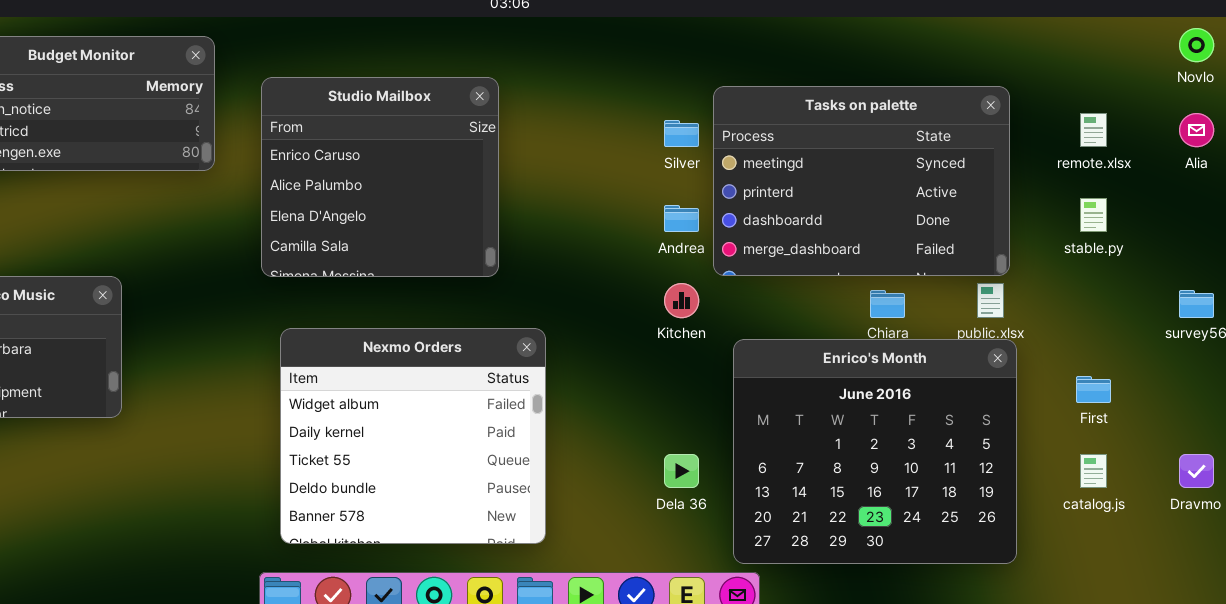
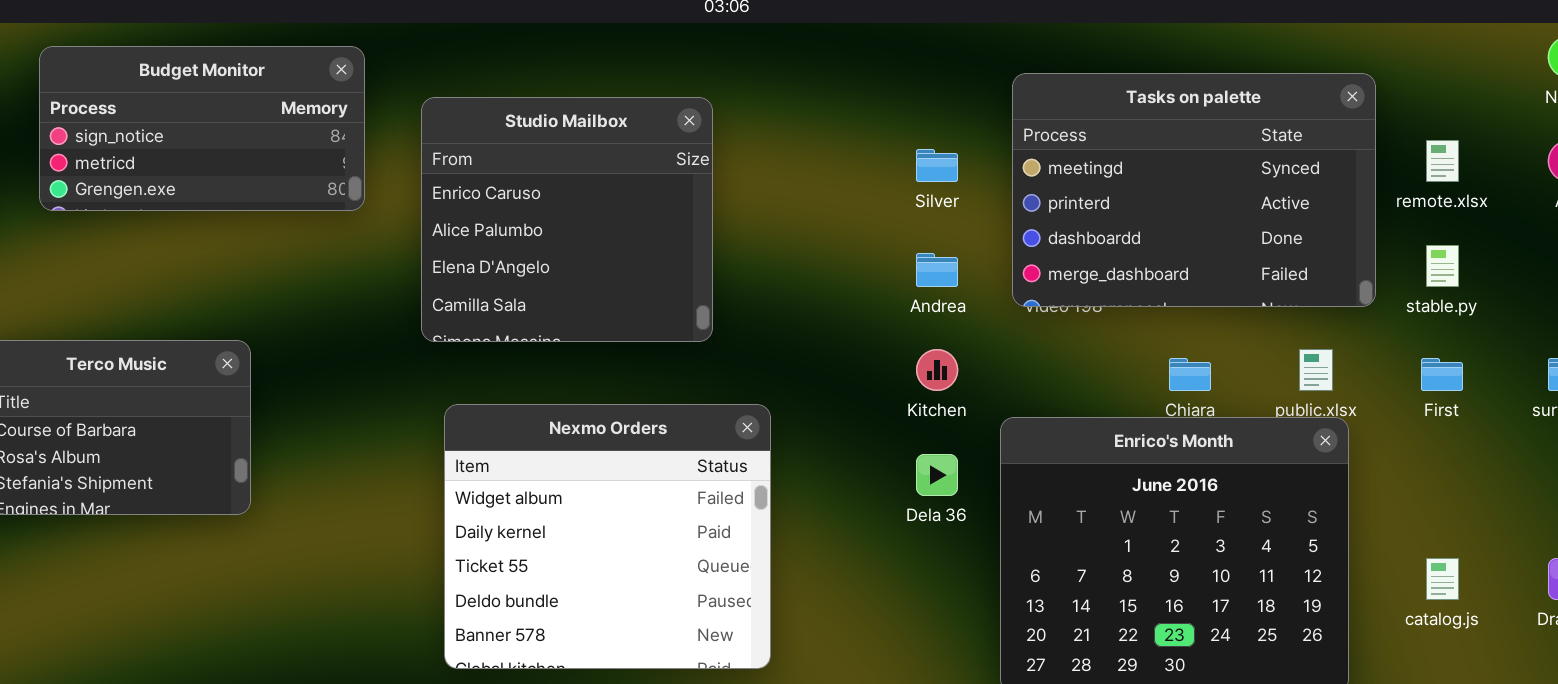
Tasks on palette: [713,86,1010,276] -> [1012,73,1376,307], moved
First: [1076,376,1111,403] -> [1421,358,1463,391], moved
Dela 36: [664,454,699,488] -> [916,454,958,496], moved

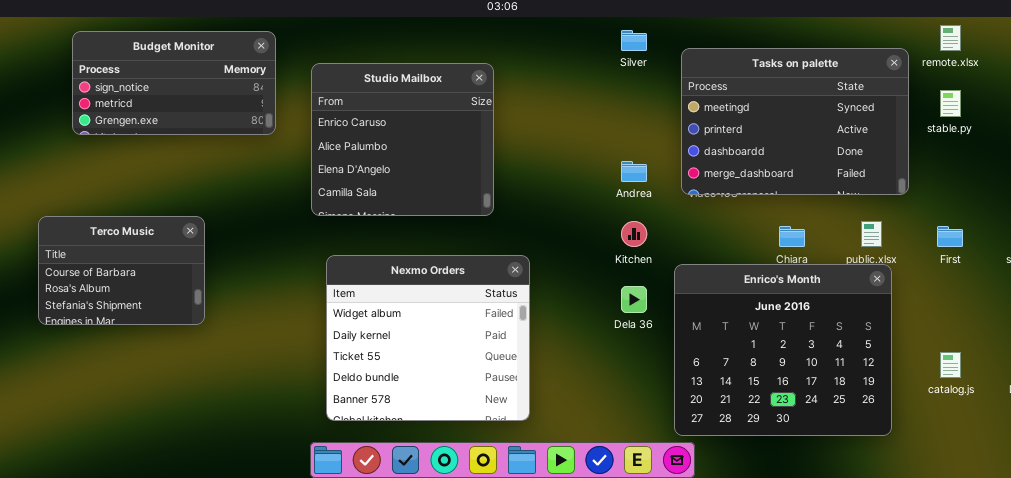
remote.xlsx: [1426,140,1459,182] -> [940,25,961,51], moved
Silver: [916,149,958,182] -> [621,30,647,51], moved
stable.py: [1426,245,1459,287] -> [940,90,961,117], moved

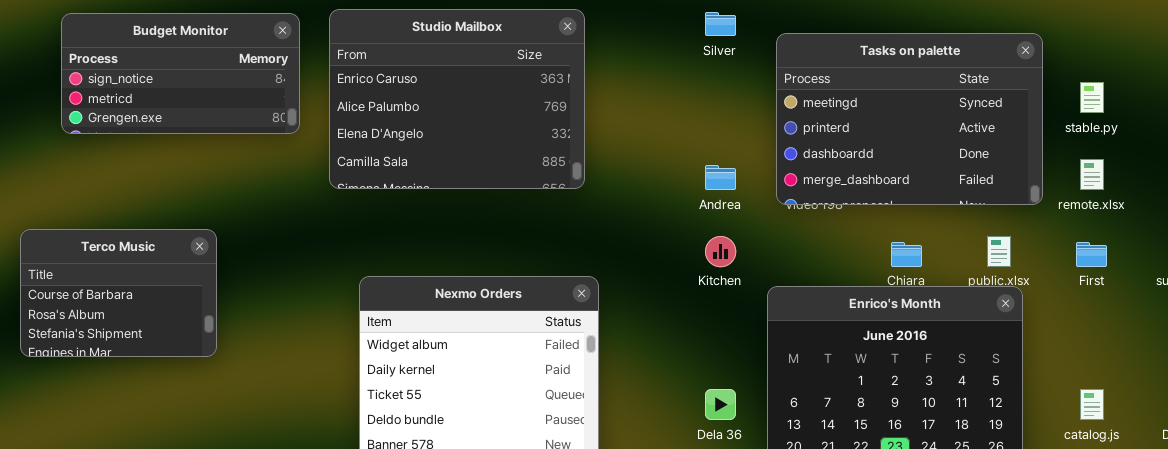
remote.xlsx: [940,25,961,51] -> [1080,159,1104,190], moved
Studio Mailbox: [311,63,494,216] -> [329,9,585,189], moved, resized
Dela 36: [621,286,647,313] -> [705,389,736,420], moved

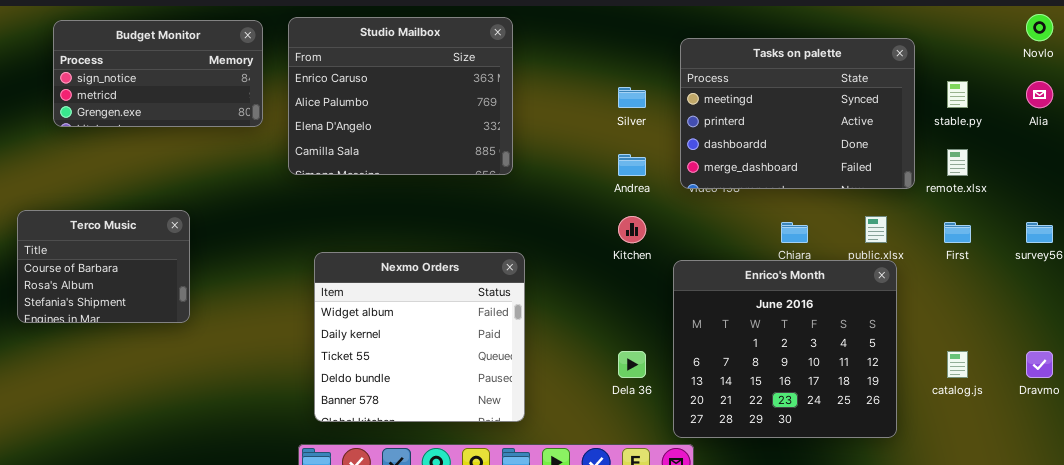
Silver: [705,12,736,36] -> [618,87,646,108], moved

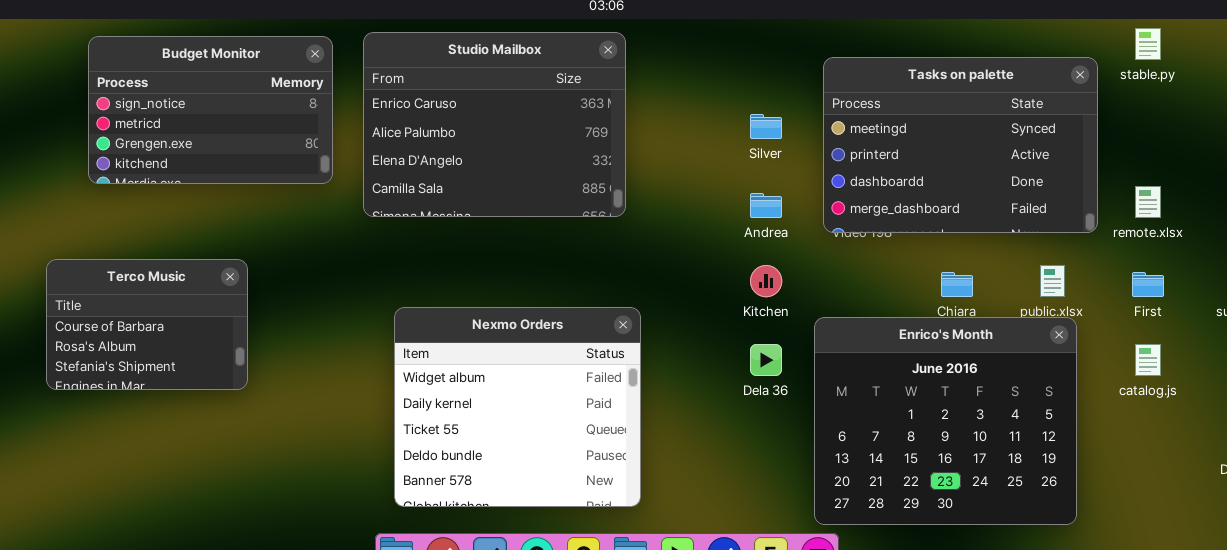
Budget Monitor: [53,20,263,127] -> [88,36,333,184], resized
stable.py: [947,81,968,108] -> [1135,28,1161,60], moved
Dela 36: [618,351,646,378] -> [750,344,782,376], moved
catalog.js: [947,351,968,378] -> [1135,344,1161,376], moved

